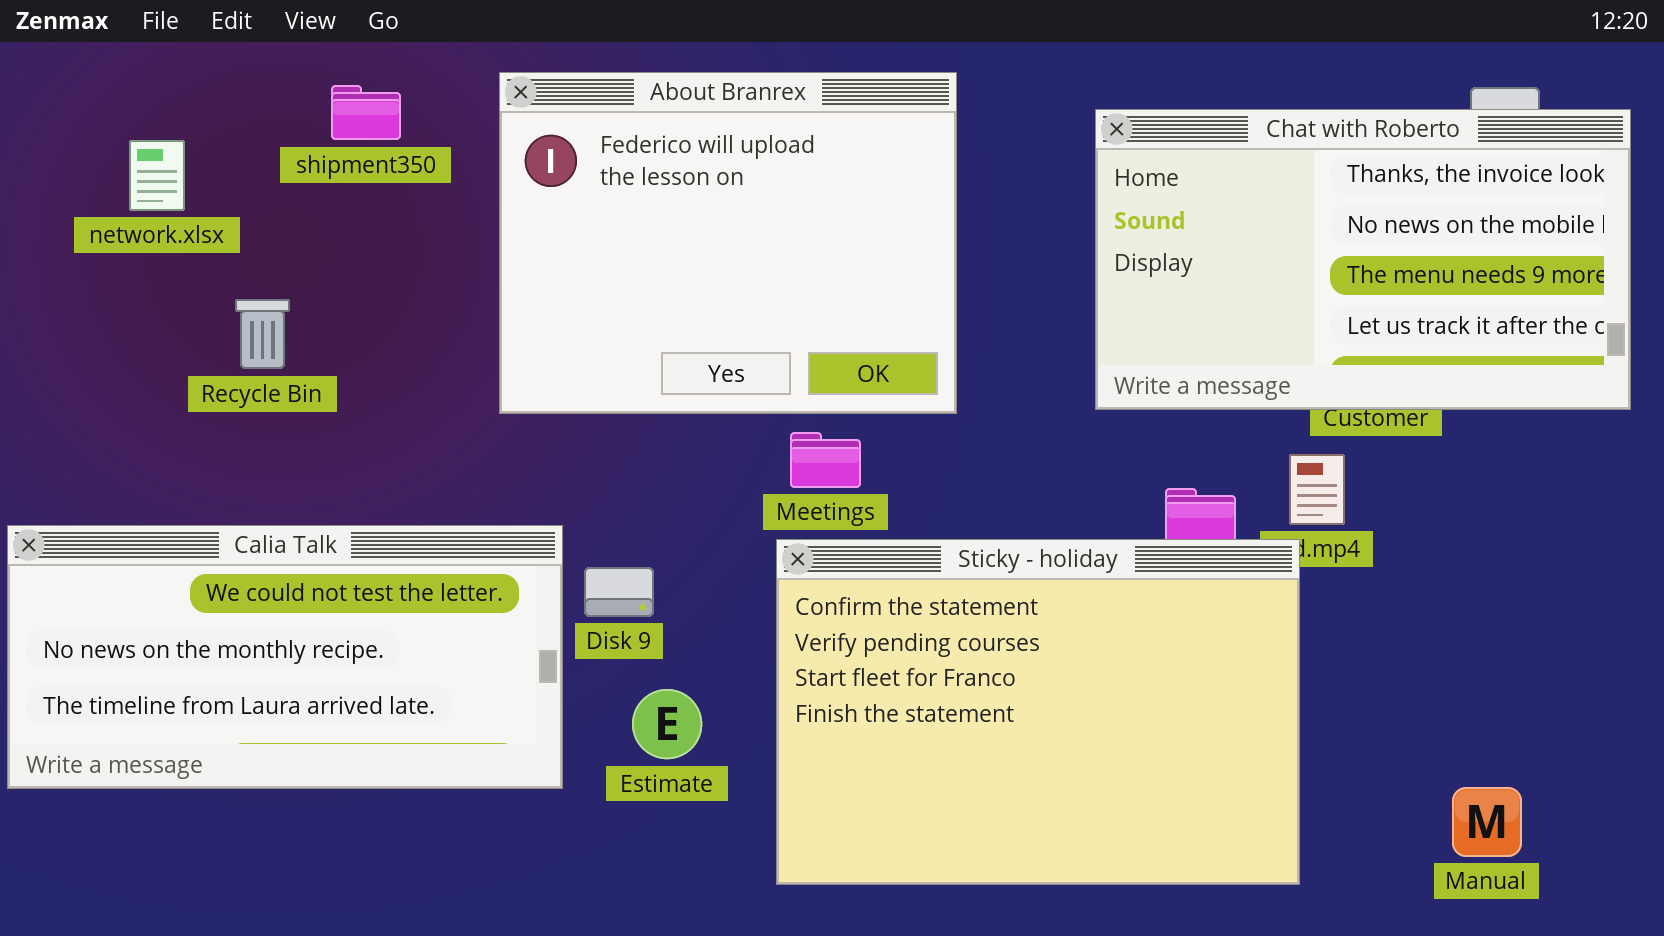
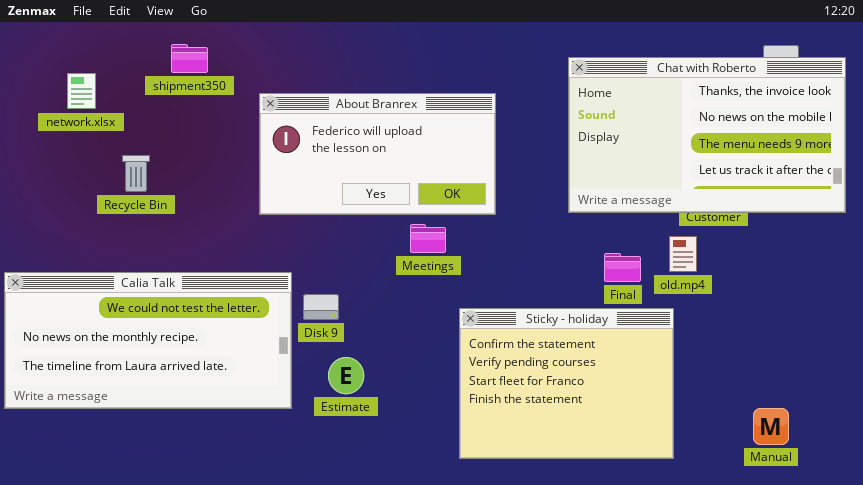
About Branrex: [499,72,957,414] -> [259,93,496,215], resized
Sticky - holiday: [776,539,1300,885] -> [459,308,674,459], resized

